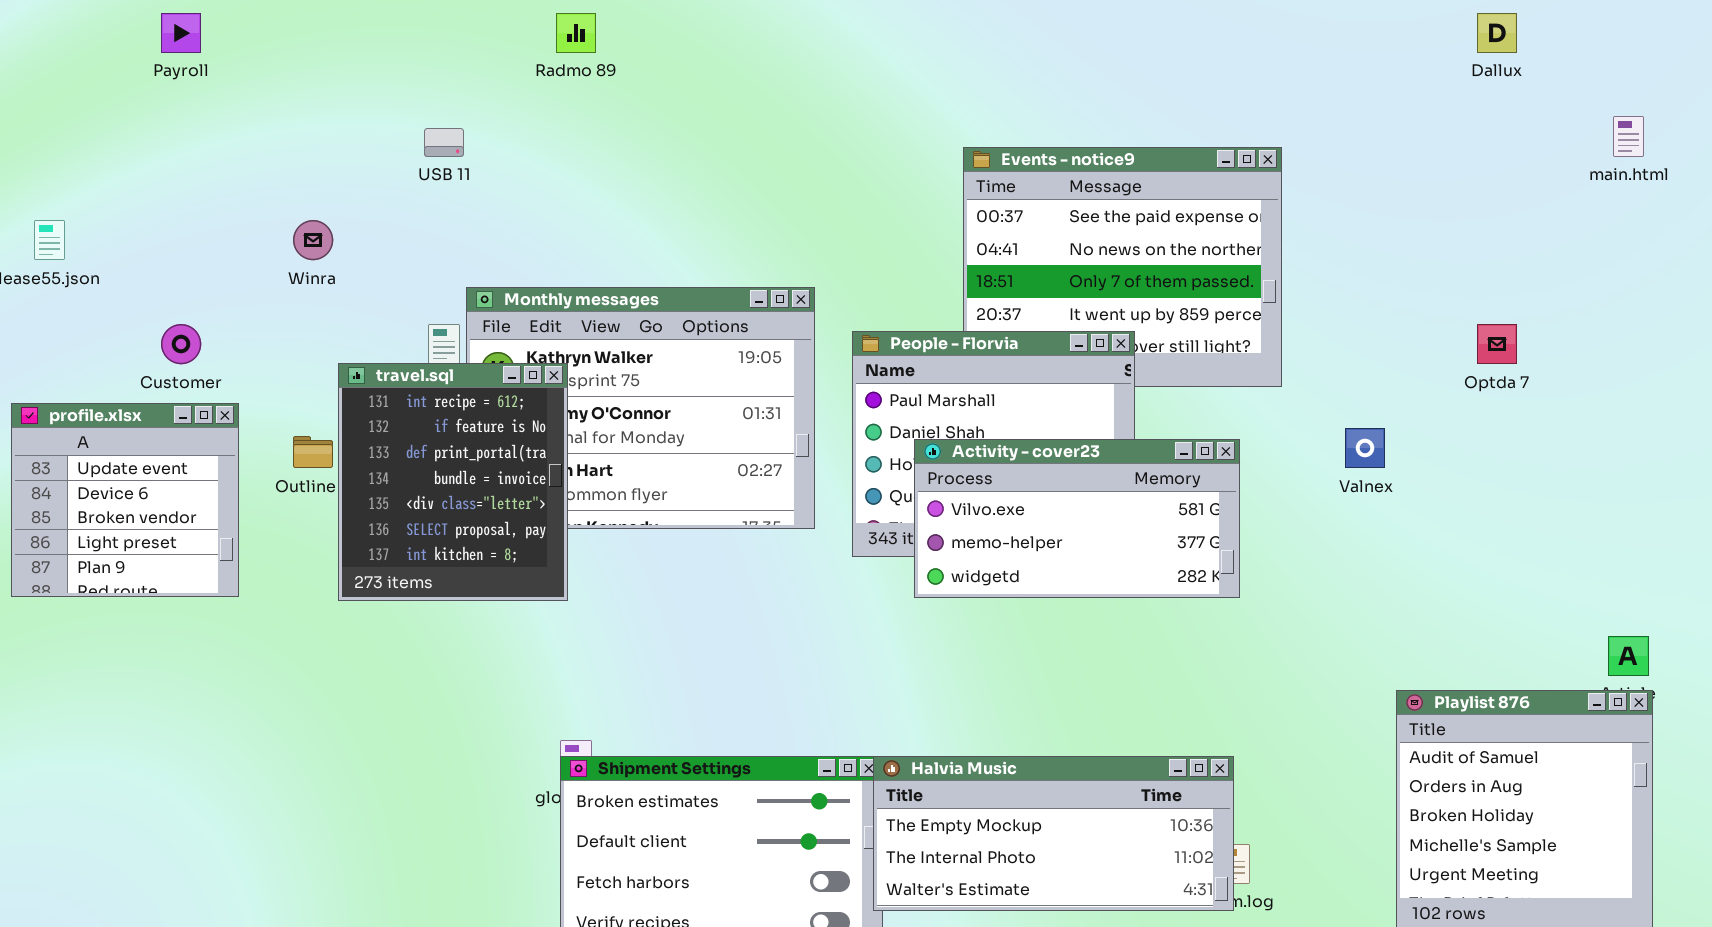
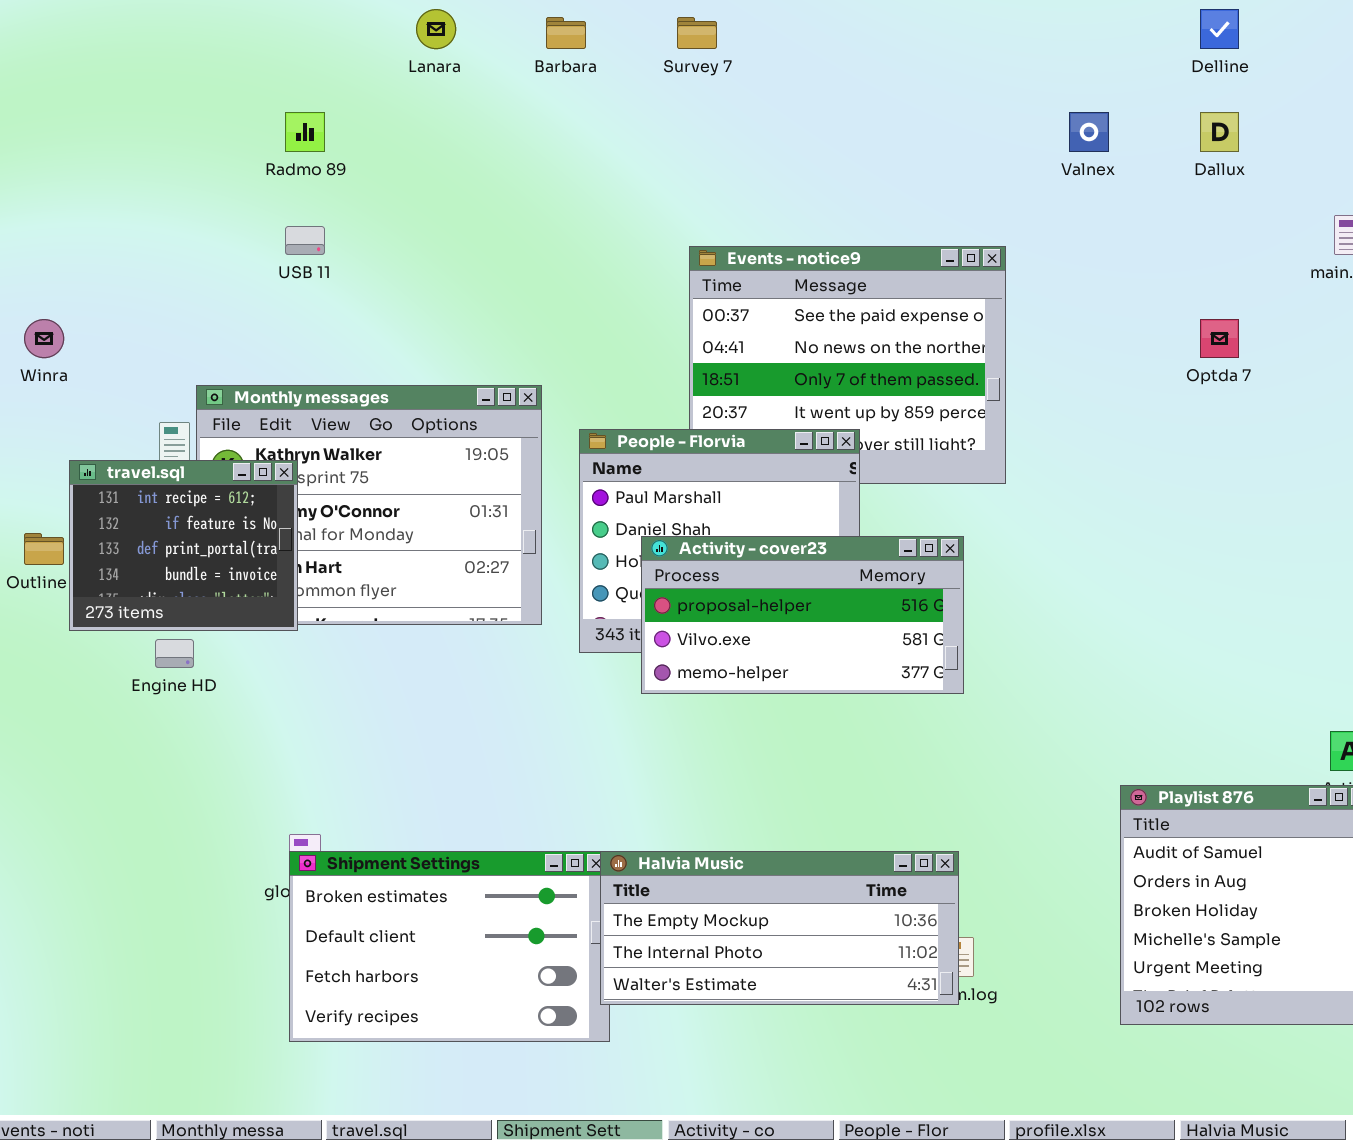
USB 11: [424,128,464,157] -> [285,226,325,255], moved
Optda 7: [1477,324,1517,364] -> [1200,319,1239,358], moved
travel.sql: [338,363,568,601] -> [69,460,298,631], resized
Valnex: [1345,428,1385,468] -> [1069,112,1109,152], moved
Activity - cover23: [914,439,1240,598] -> [641,536,964,694], scrolled up 1 row

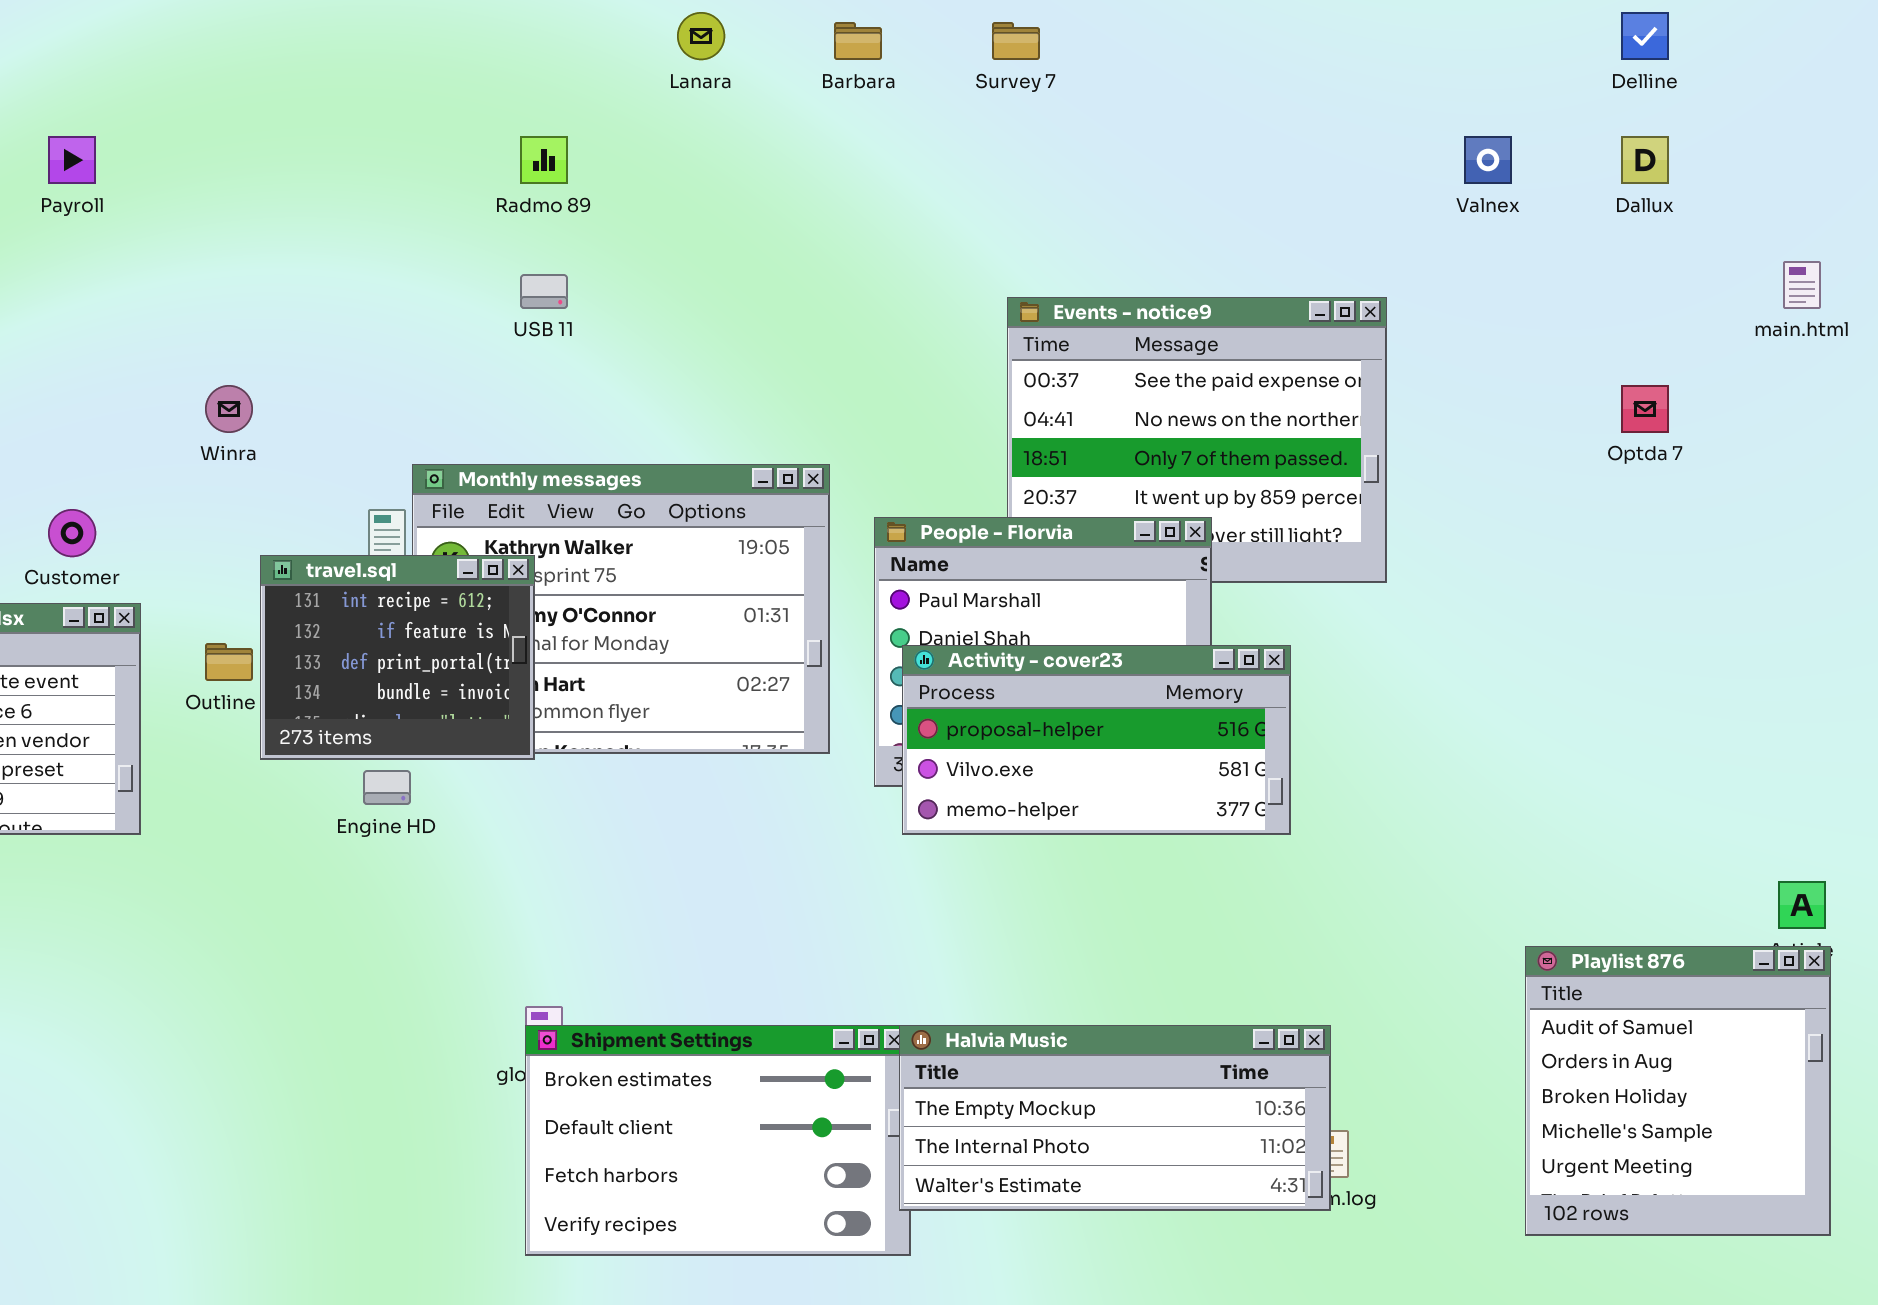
Activity - cover23: [641,536,964,694] -> [902,645,1291,835], moved

